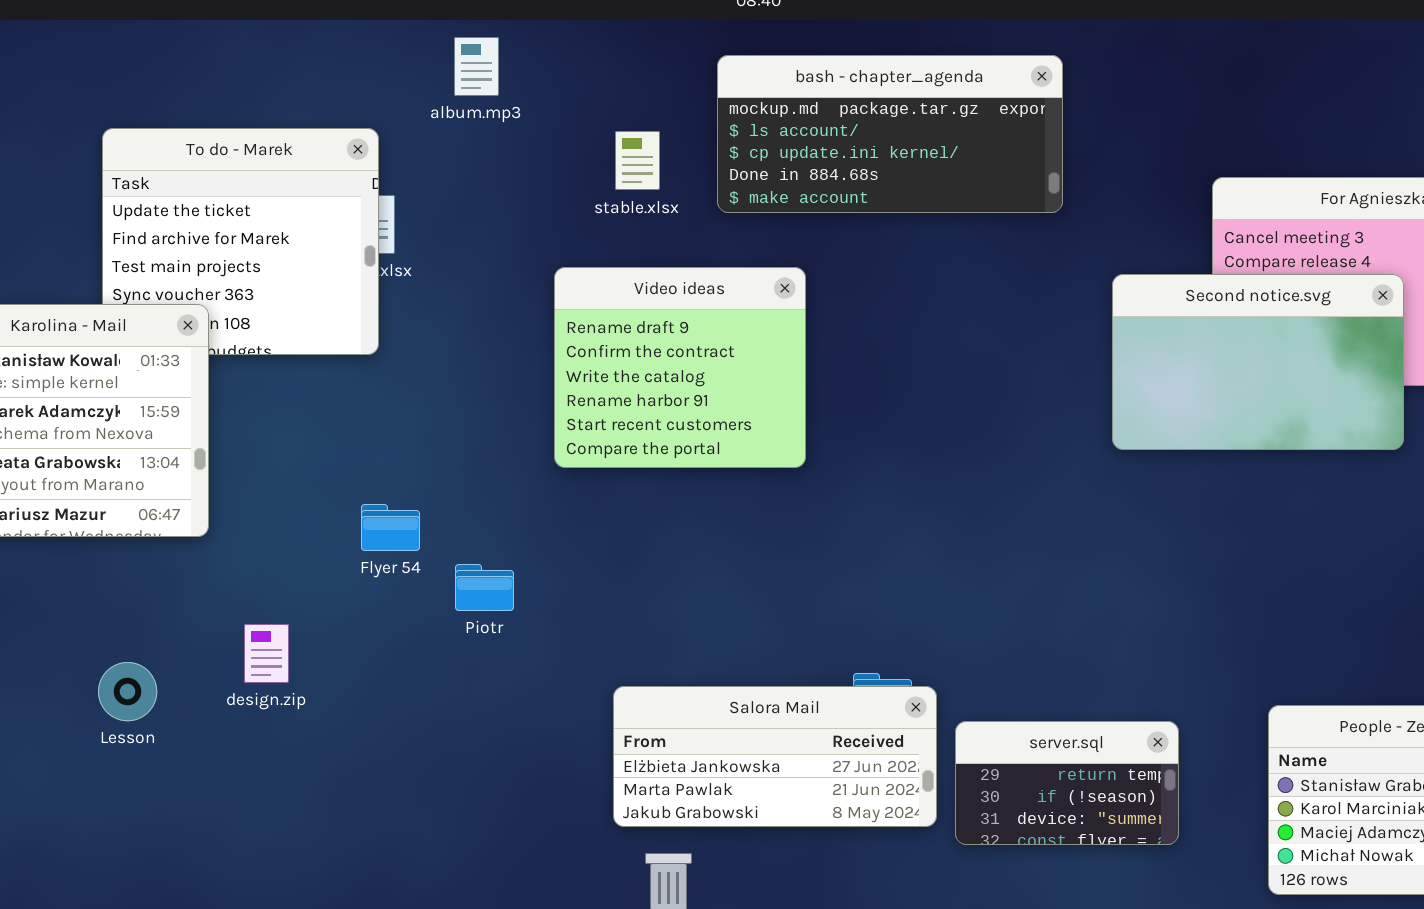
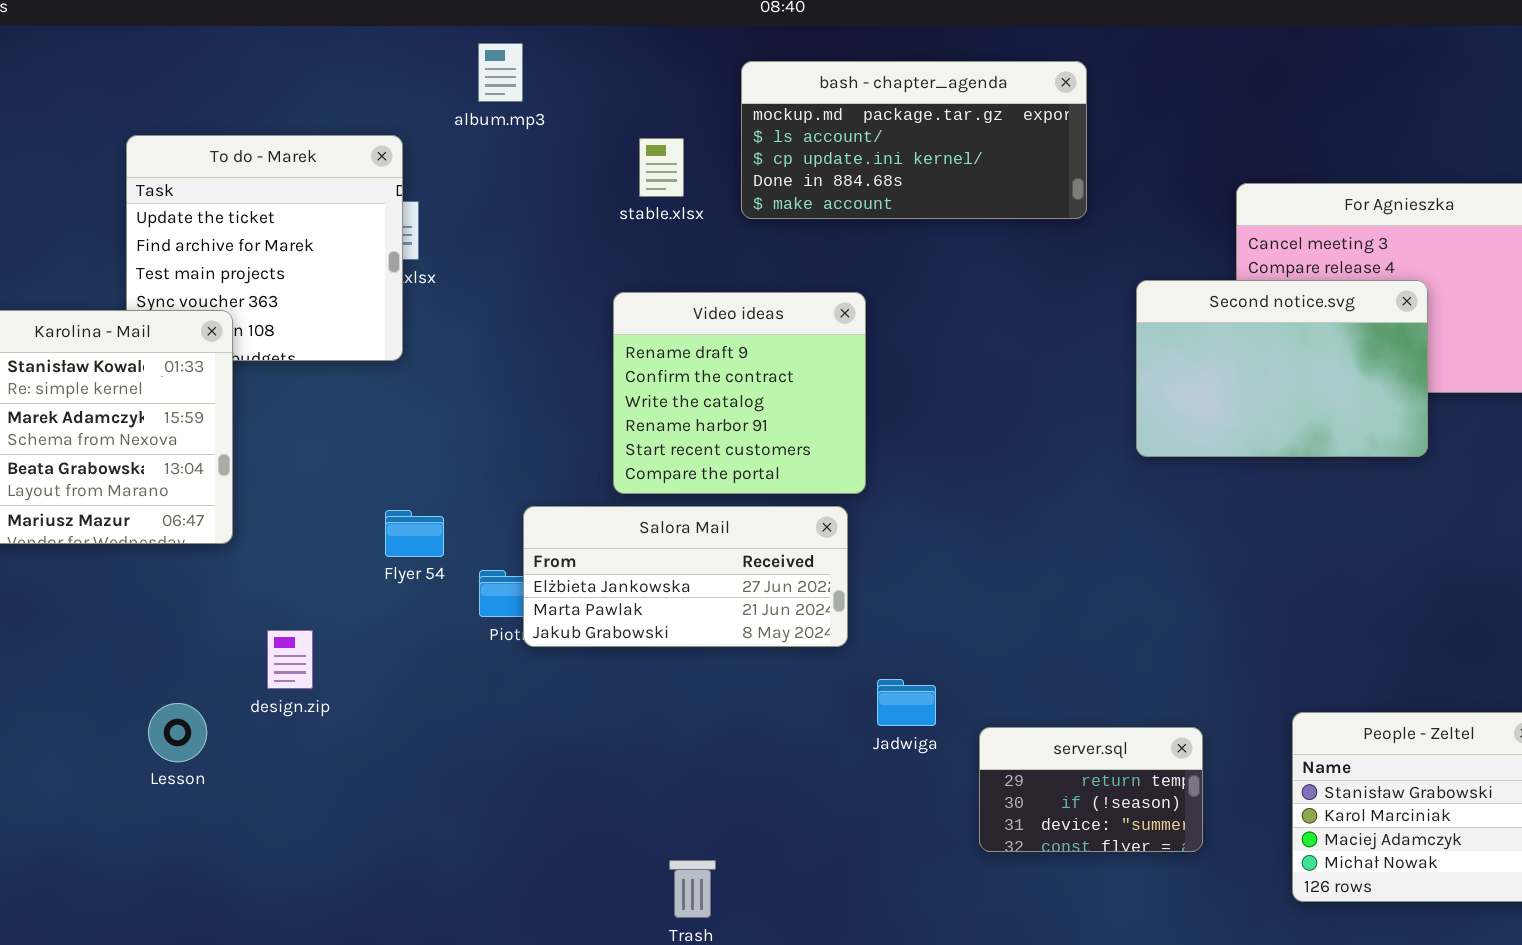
Video ideas: [554,267,806,468] -> [613,292,866,494], moved
Lesson: [98,662,157,721] -> [148,703,207,762], moved
Salora Mail: [613,686,937,827] -> [523,506,848,647], moved

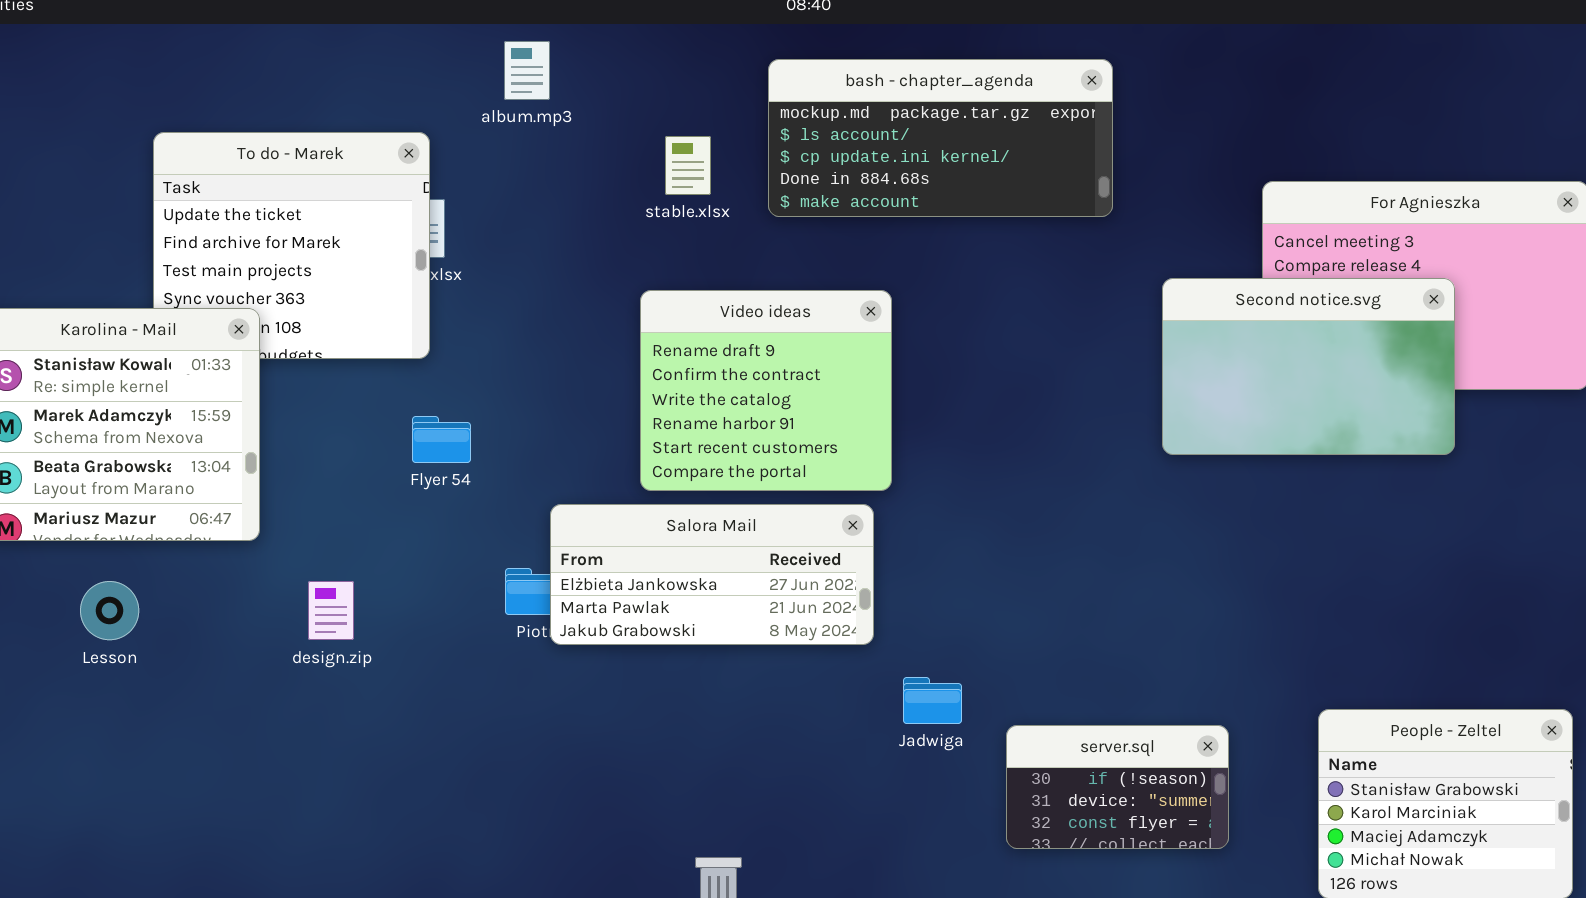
Flyer 54: [385,510,444,557] -> [412,416,471,463], moved
design.zip: [267,630,313,689] -> [308,581,354,640], moved
Lesson: [148,703,207,762] -> [80,581,139,640], moved
server.sql: [979,727,1203,852] -> [1006,725,1229,849], scrolled down 1 row

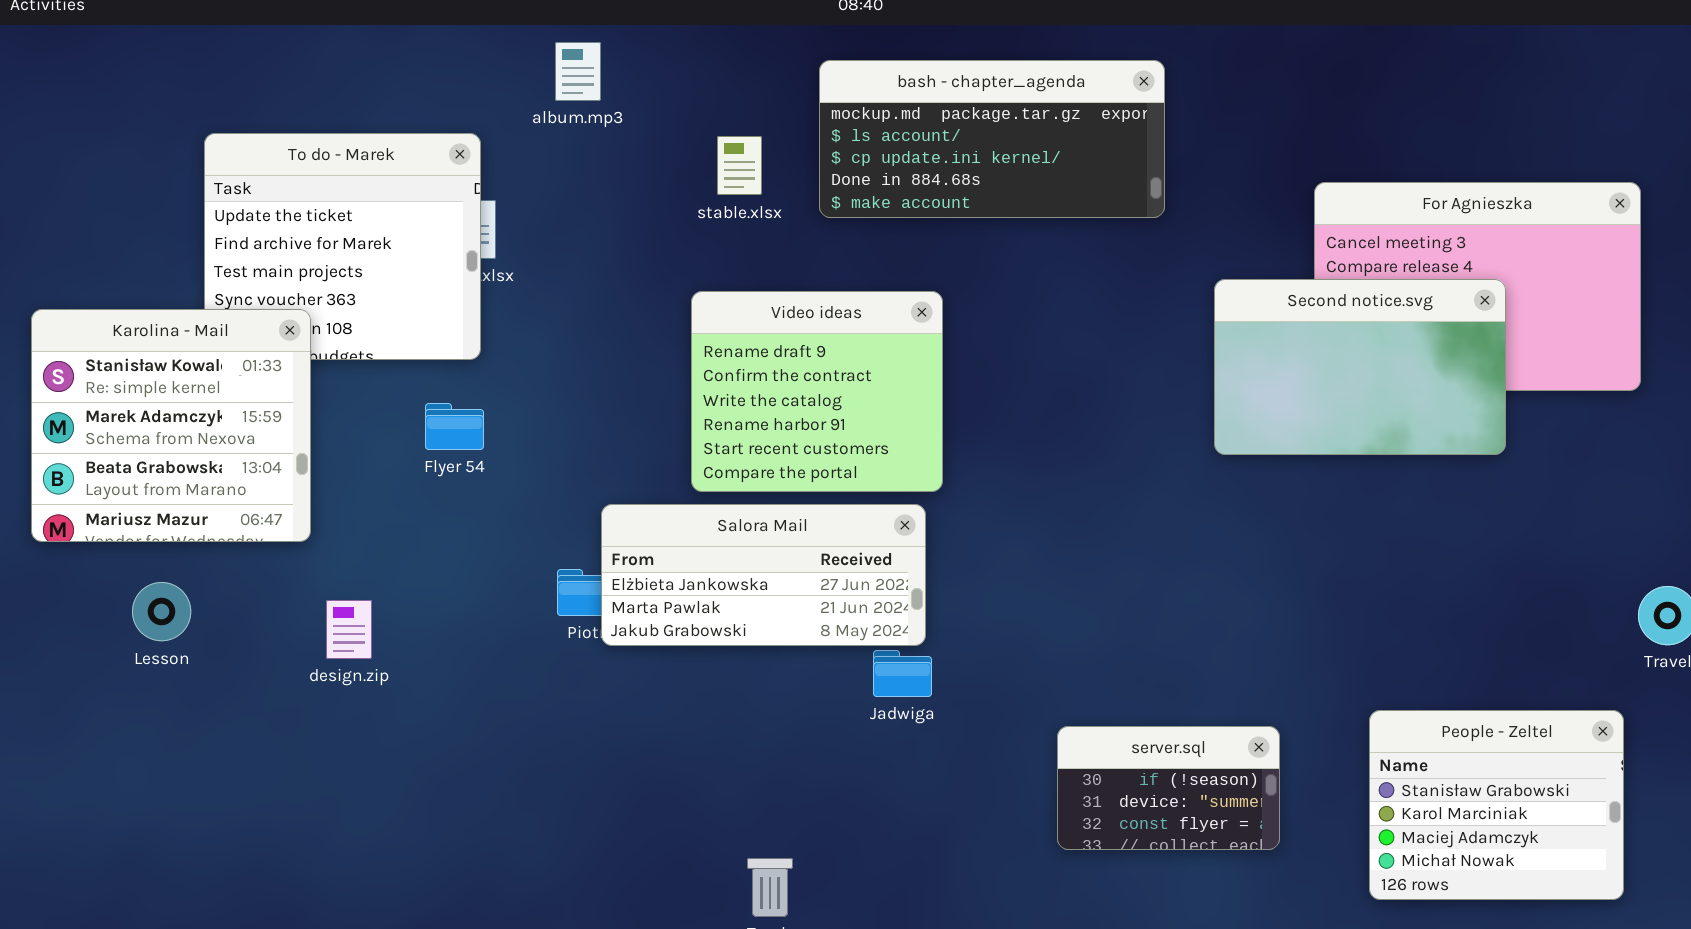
Flyer 54: [412,416,471,463] -> [425,403,484,450], moved
design.zip: [308,581,354,640] -> [326,600,372,659], moved
Jadwiga: [903,677,962,724] -> [873,650,932,697], moved

